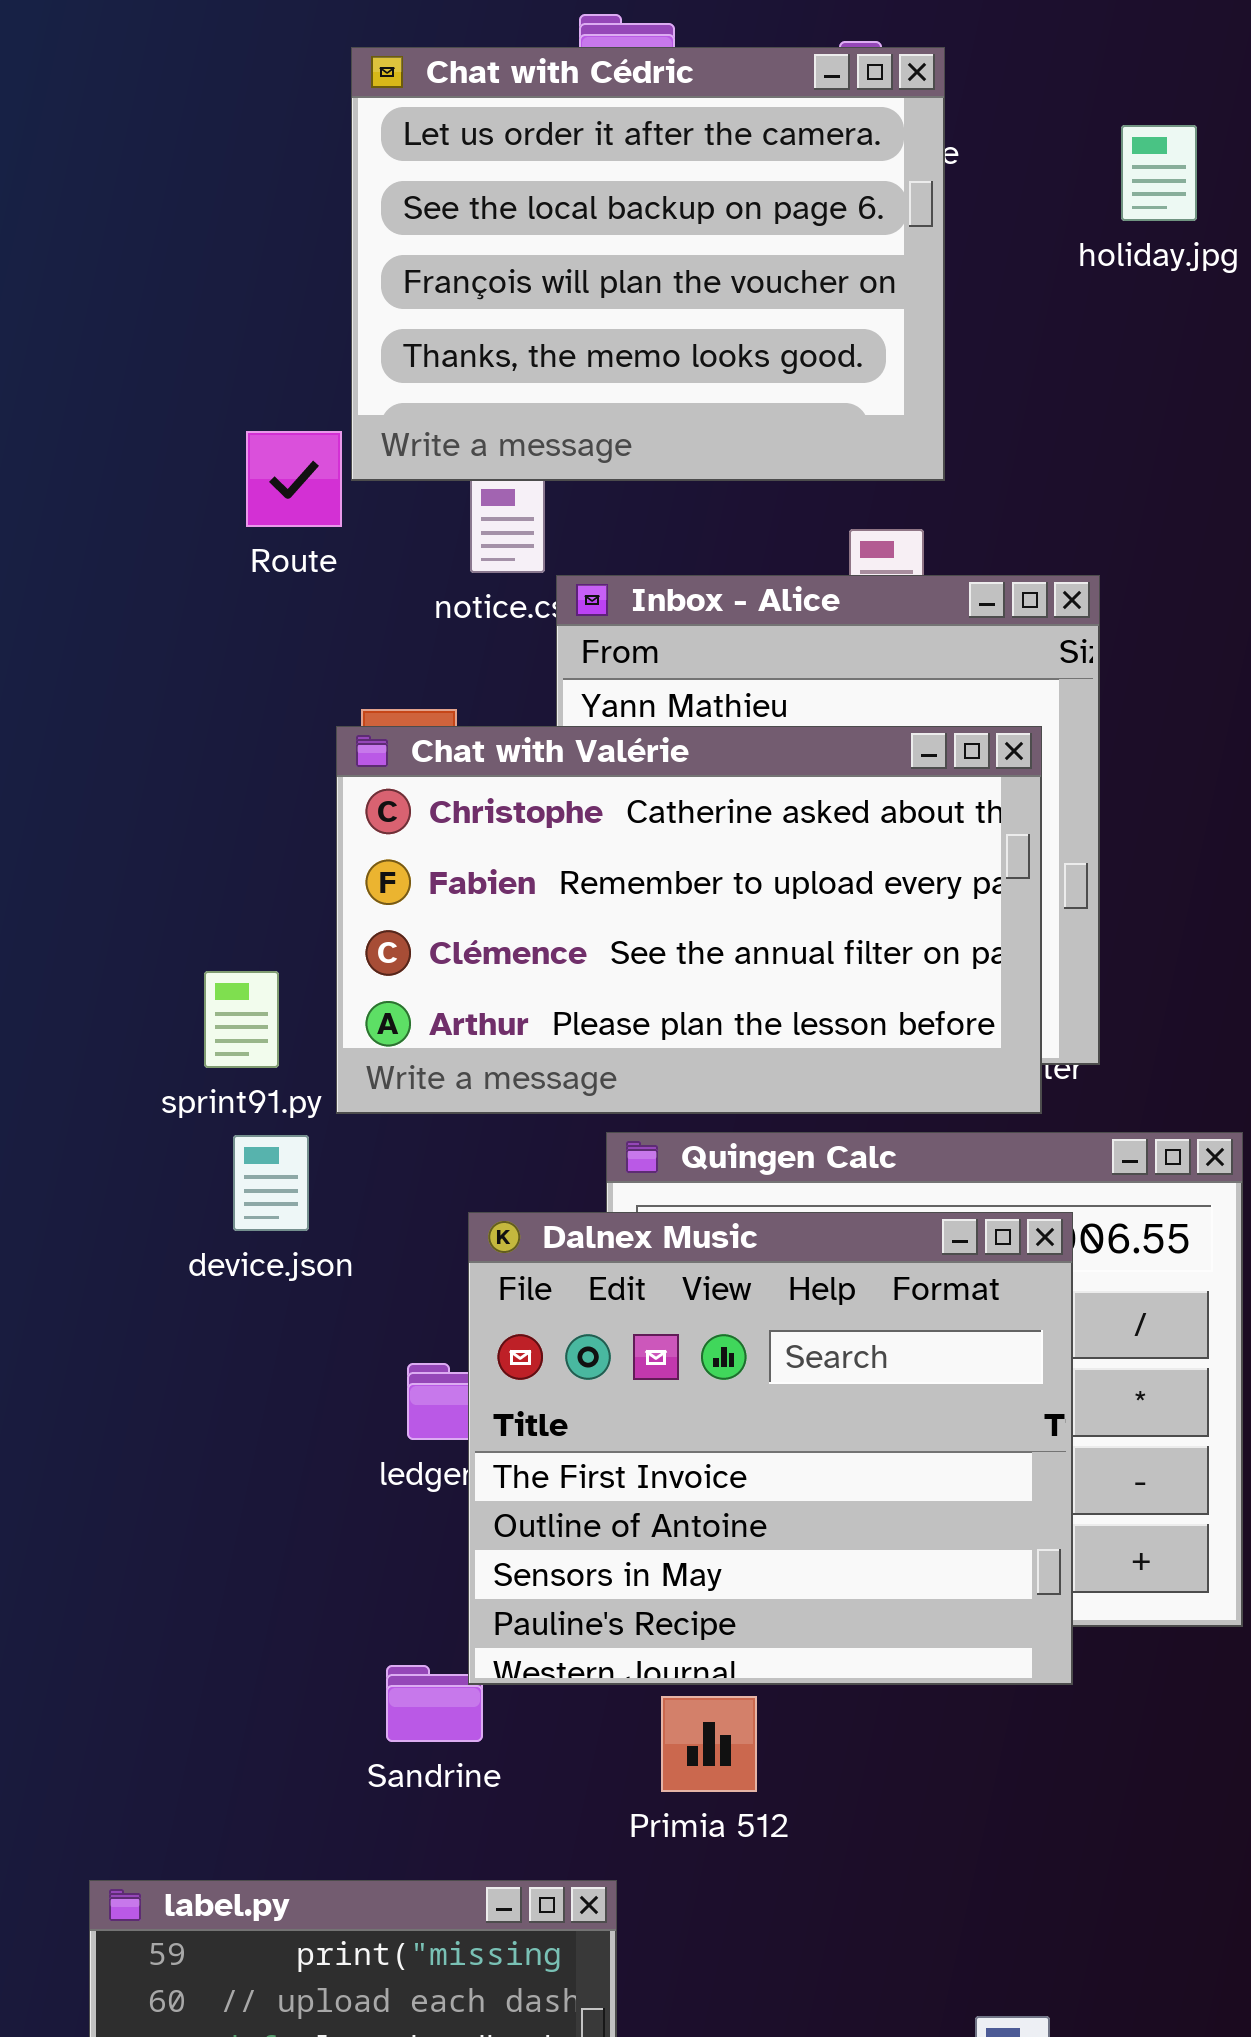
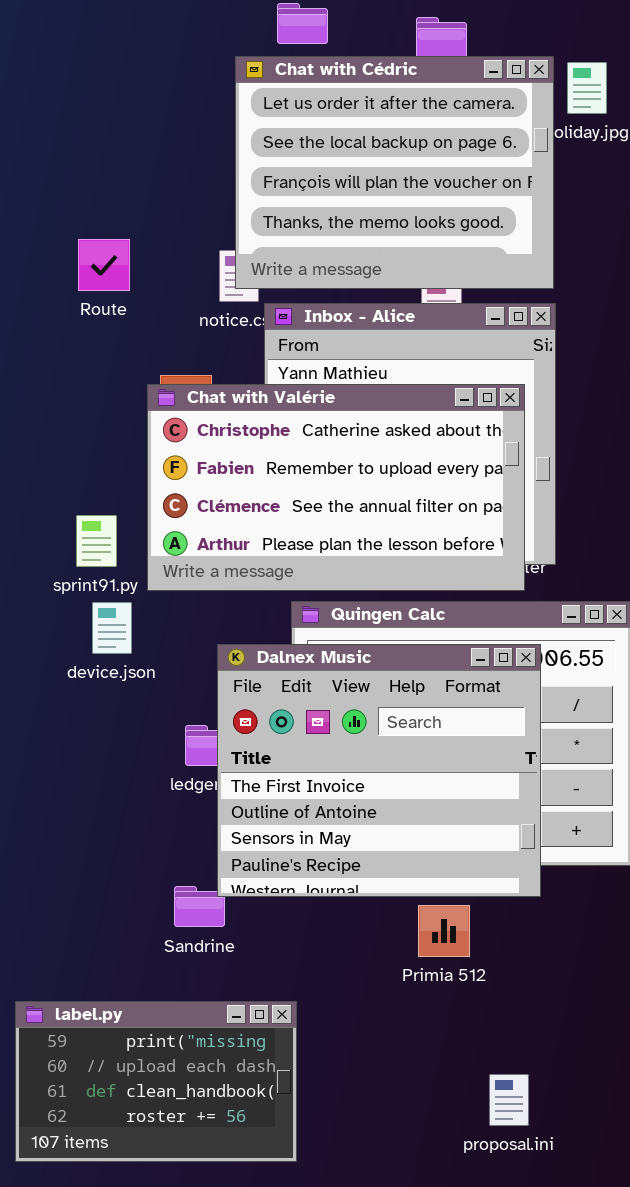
Chat with Cédric: [351,47,945,481] -> [235,56,554,289], moved
Route: [246,431,342,527] -> [78,239,130,291], moved
Primia 512: [661,1696,757,1792] -> [418,905,470,957], moved

